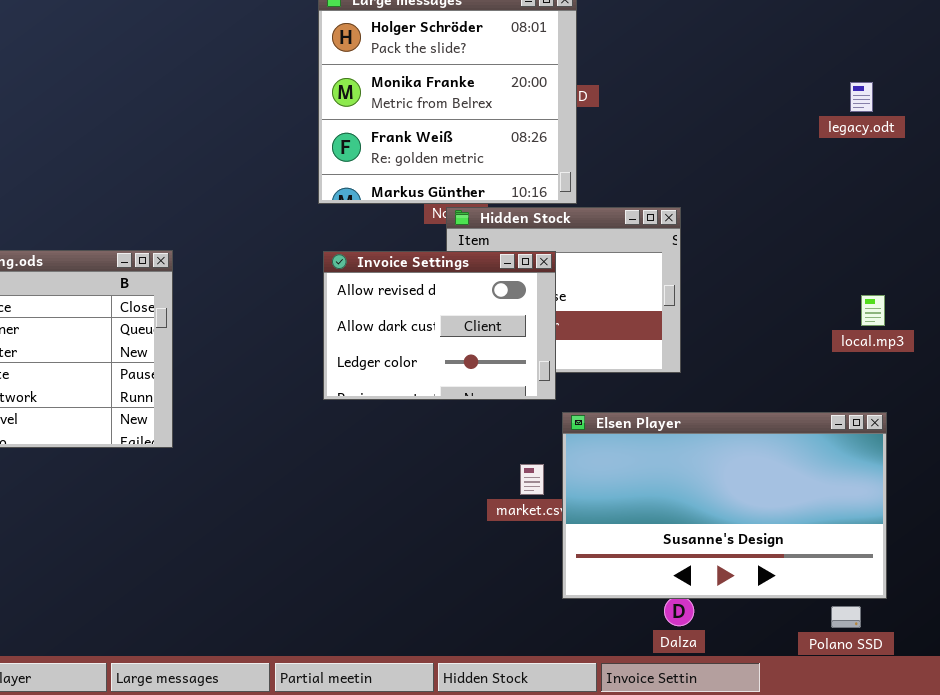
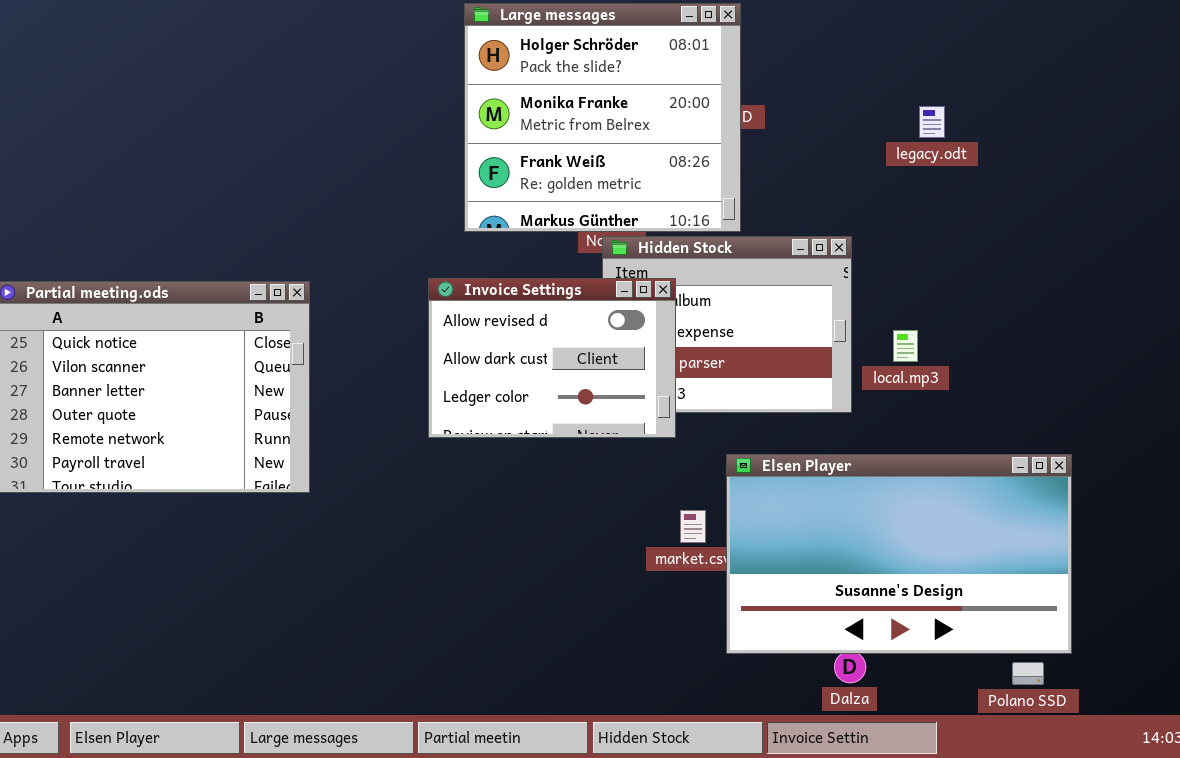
legacy.odt: [850,82,873,112] -> [919,106,945,138], moved
Invoice Settings: [323,251,556,400] -> [428,278,676,438], moved
local.mp3: [861,295,885,326] -> [893,330,918,362], moved

